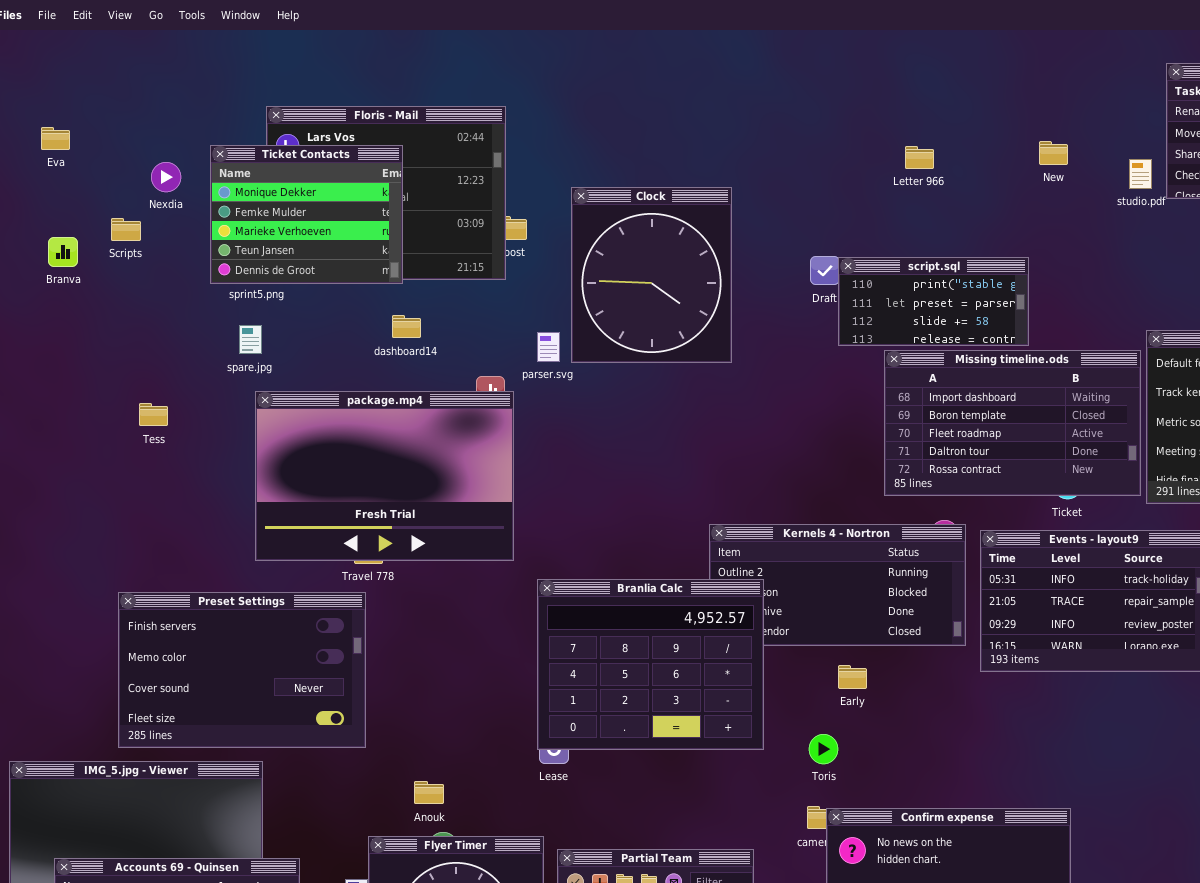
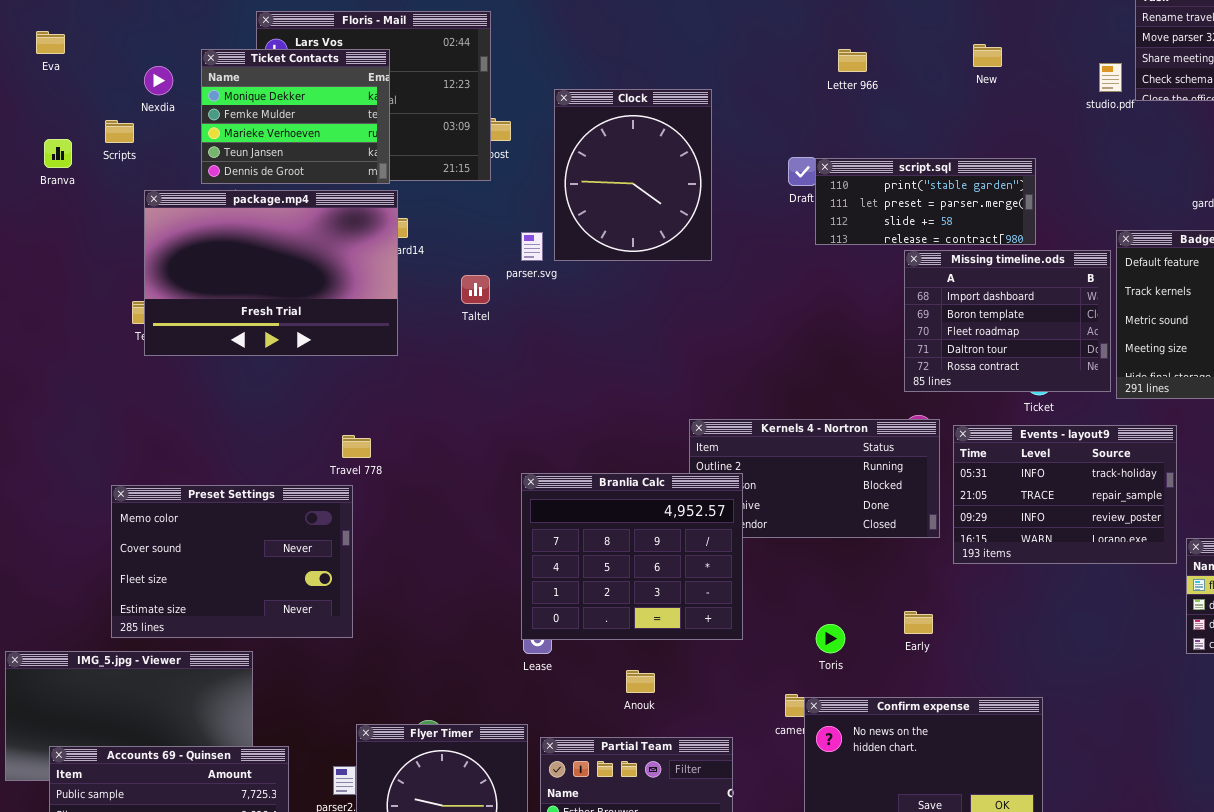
New: [1039,141,1068,165] -> [973,44,1002,67], moved
Letter 966: [905,146,934,169] -> [838,49,867,72], moved
script.sql: [838,257,1029,346] -> [815,158,1036,245], resized
Missing timeline.ods: [884,350,1141,496] -> [904,250,1111,392], resized
package.mp4: [255,391,514,561] -> [144,190,398,356], moved
Preset Settings: [118,592,366,748] -> [111,485,353,638], scrolled down 1 row
Early: [838,665,867,689] -> [904,611,933,634], moved
Toris: [809,734,838,764] -> [816,624,845,653], moved
Anouk: [414,781,444,804] -> [626,670,655,693], moved

